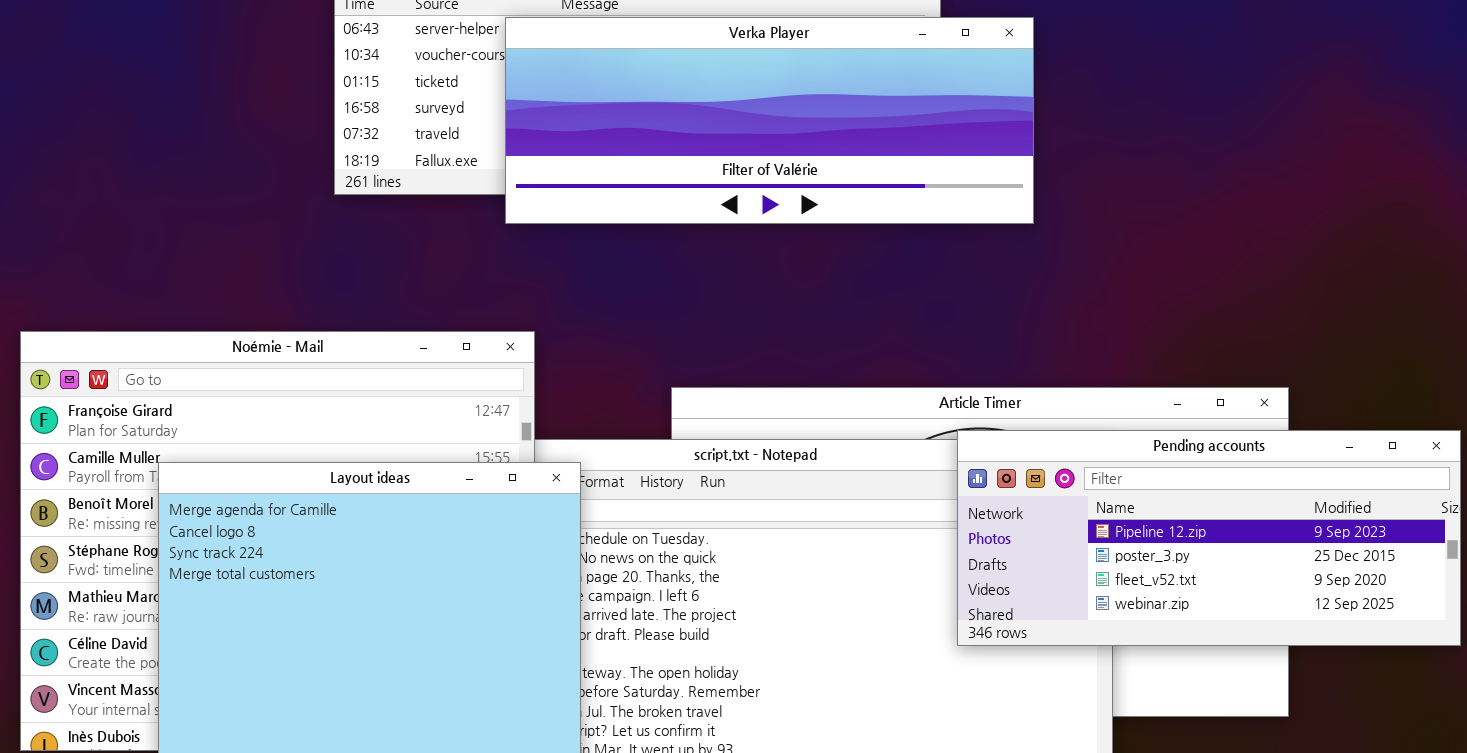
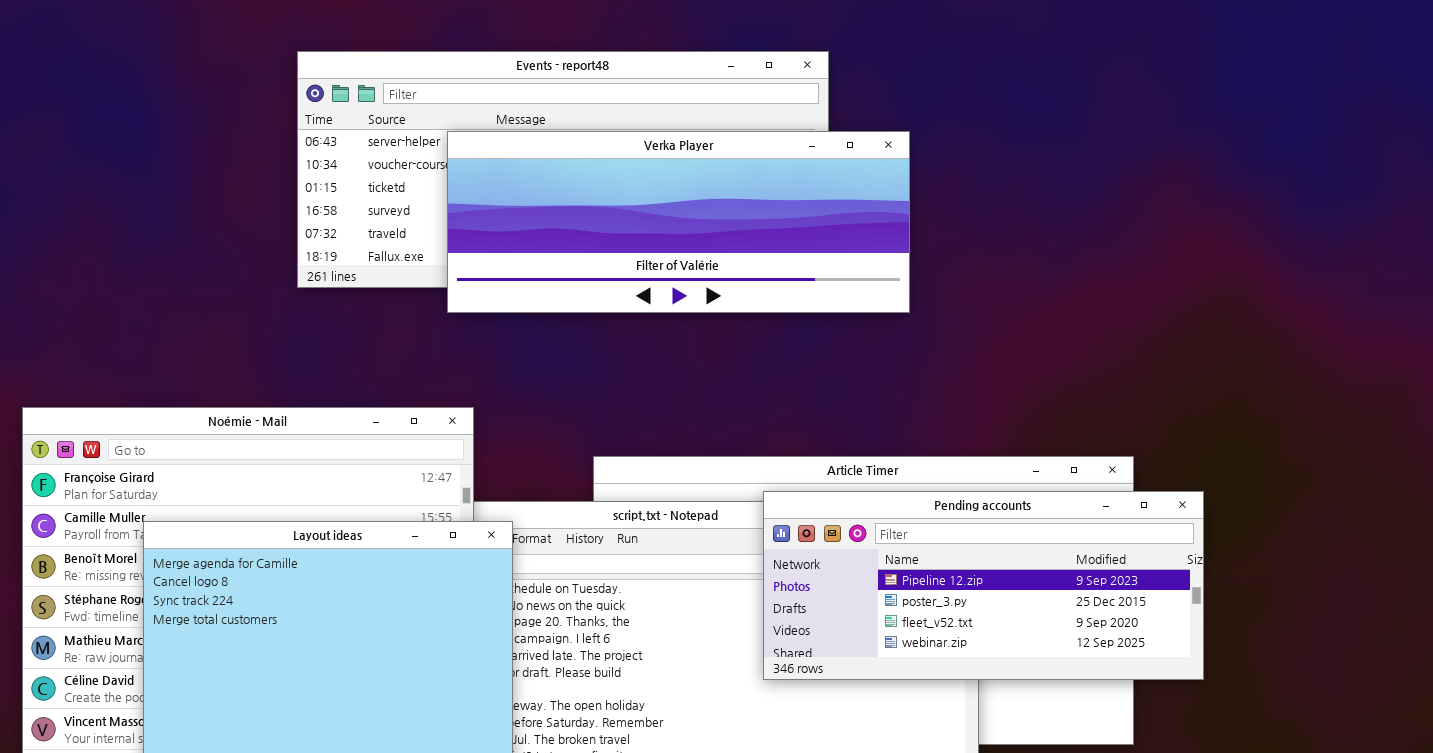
Pending accounts: [957,430,1461,646] -> [763,491,1204,680], moved

